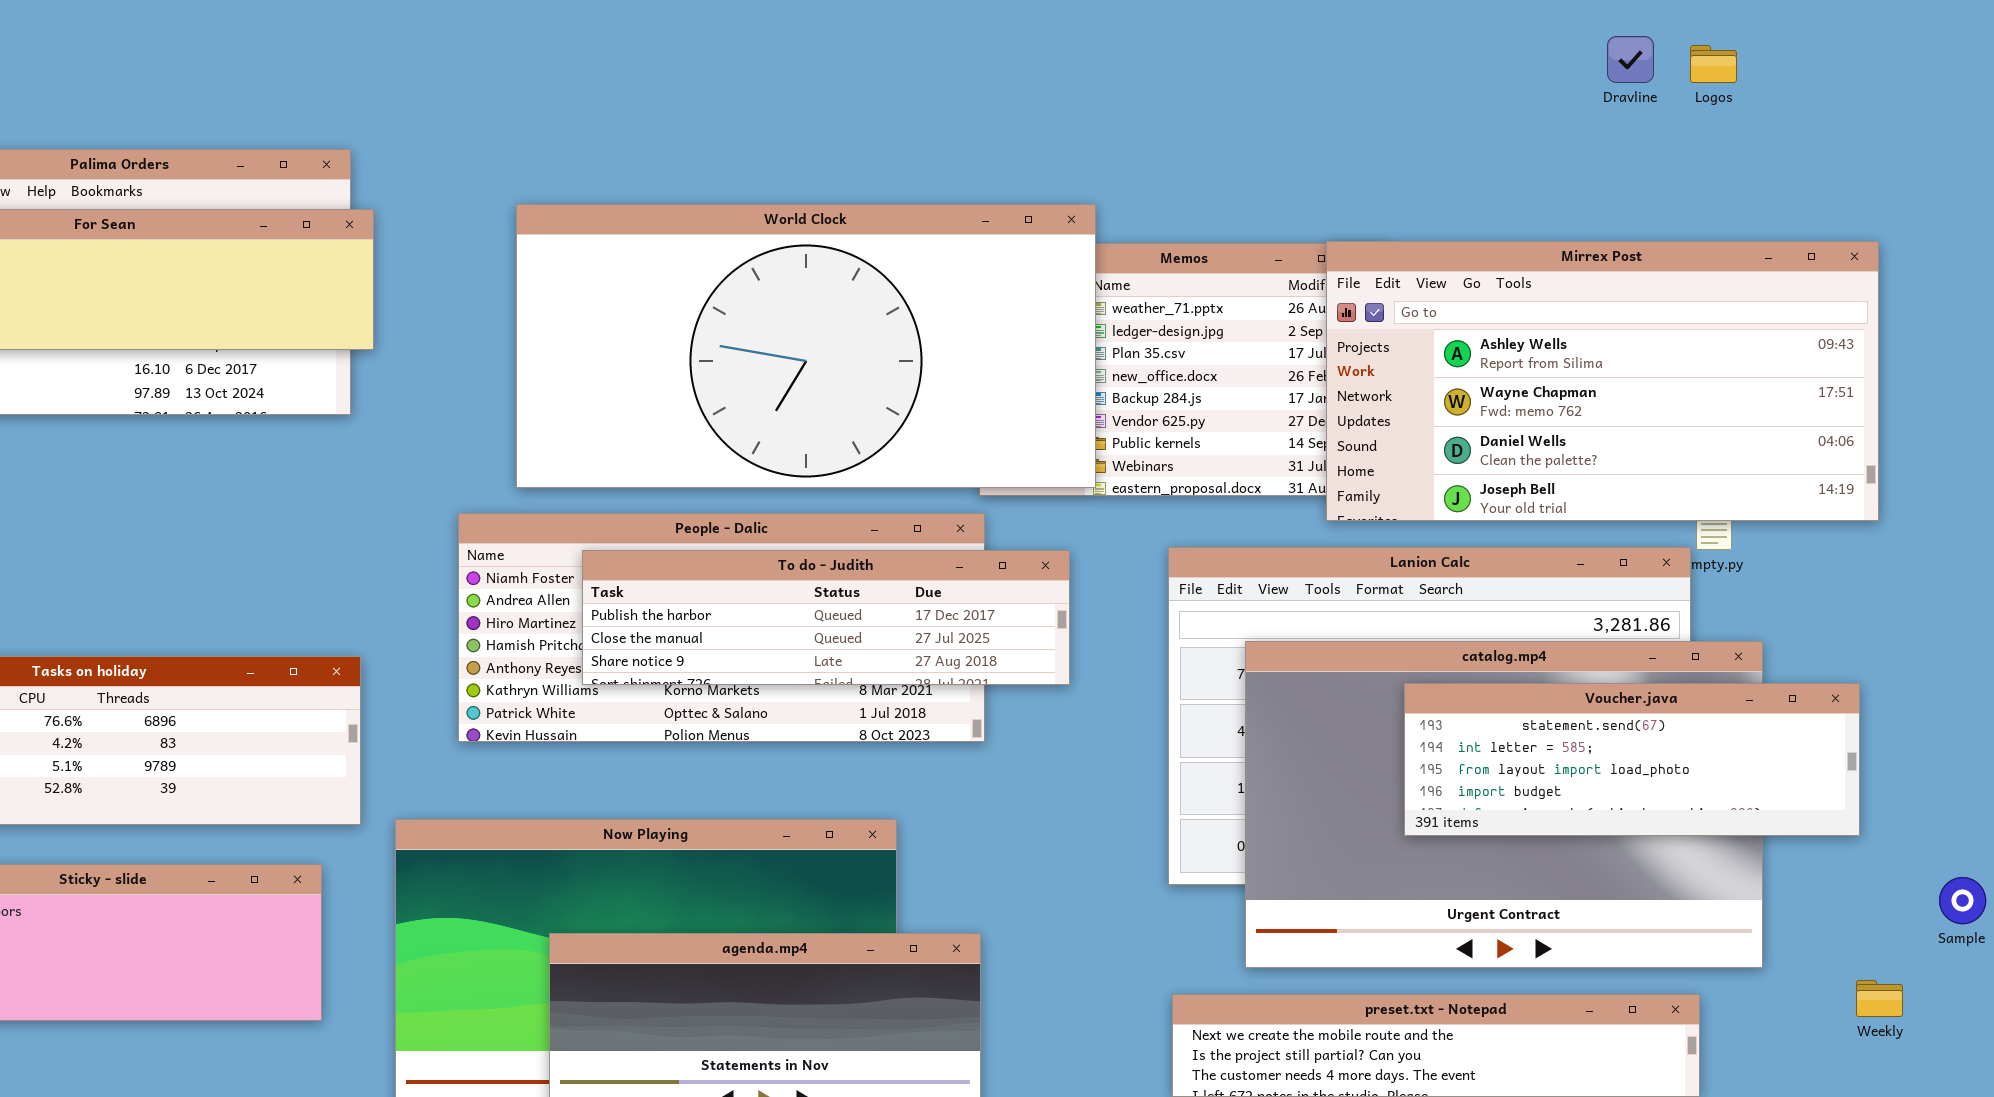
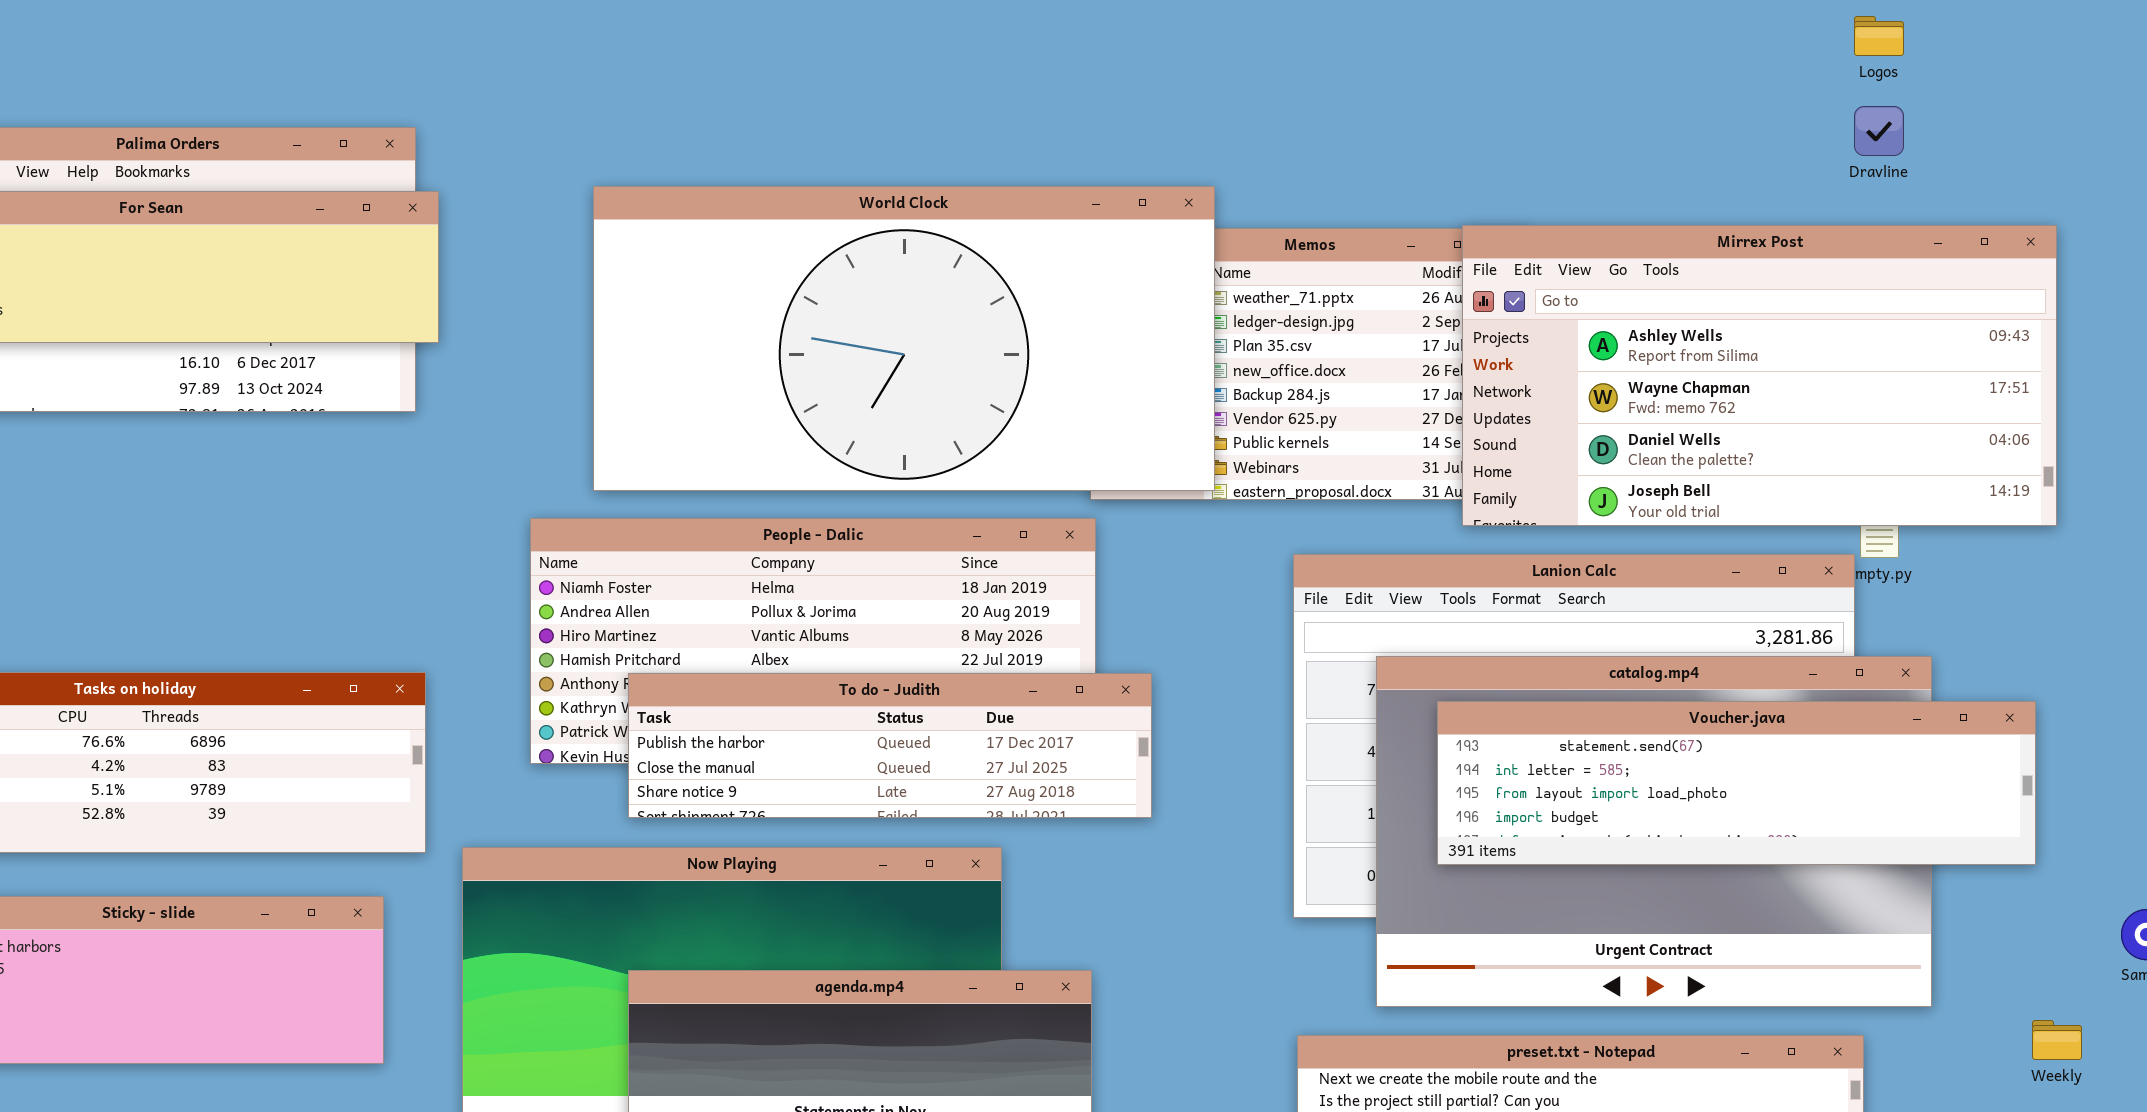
Dravline: [1607,36,1654,83] -> [1854,106,1904,156], moved
To do - Judith: [582,550,1070,685] -> [628,673,1152,818], moved
Voucher.java: [1404,683,1860,836] -> [1437,701,2036,865], resized

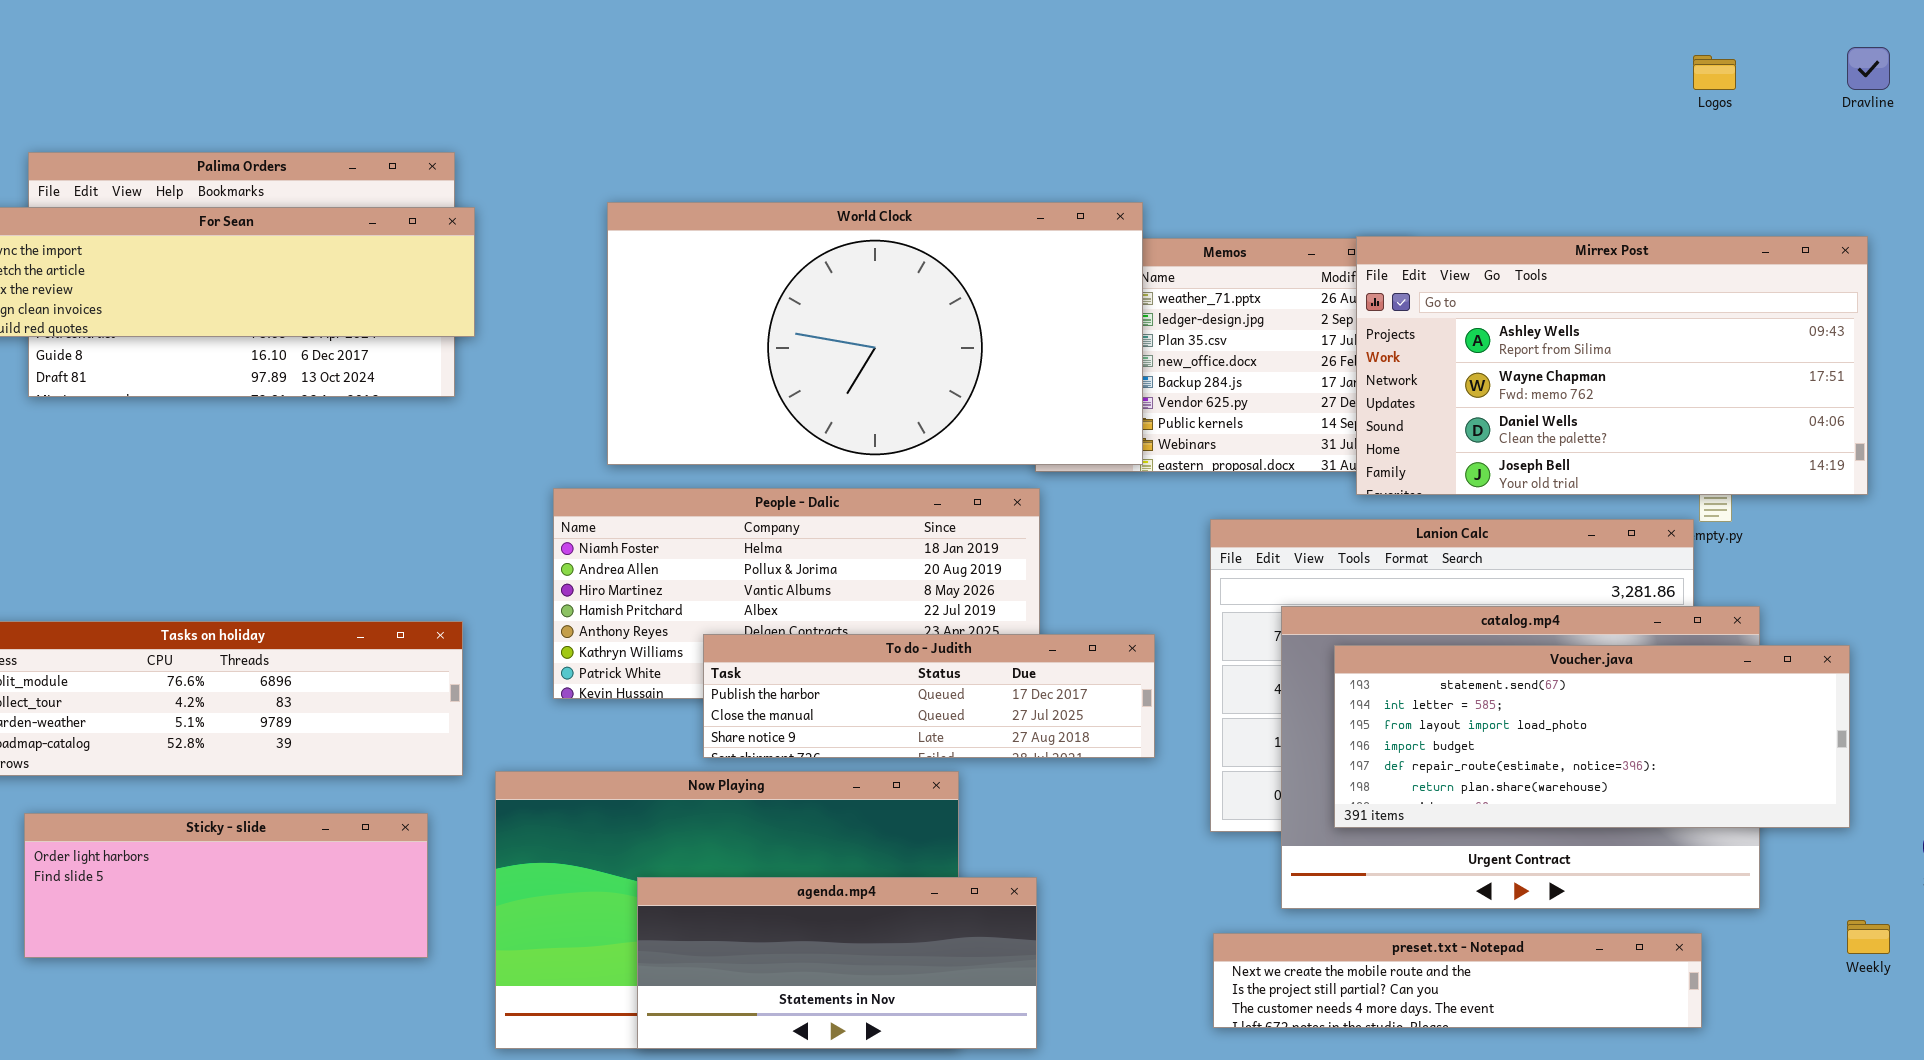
Dravline: [1854,106,1904,156] -> [1847,47,1890,90], moved
To do - Judith: [628,673,1152,818] -> [703,634,1155,758], moved
Voucher.java: [1437,701,2036,865] -> [1334,645,1850,828], resized

